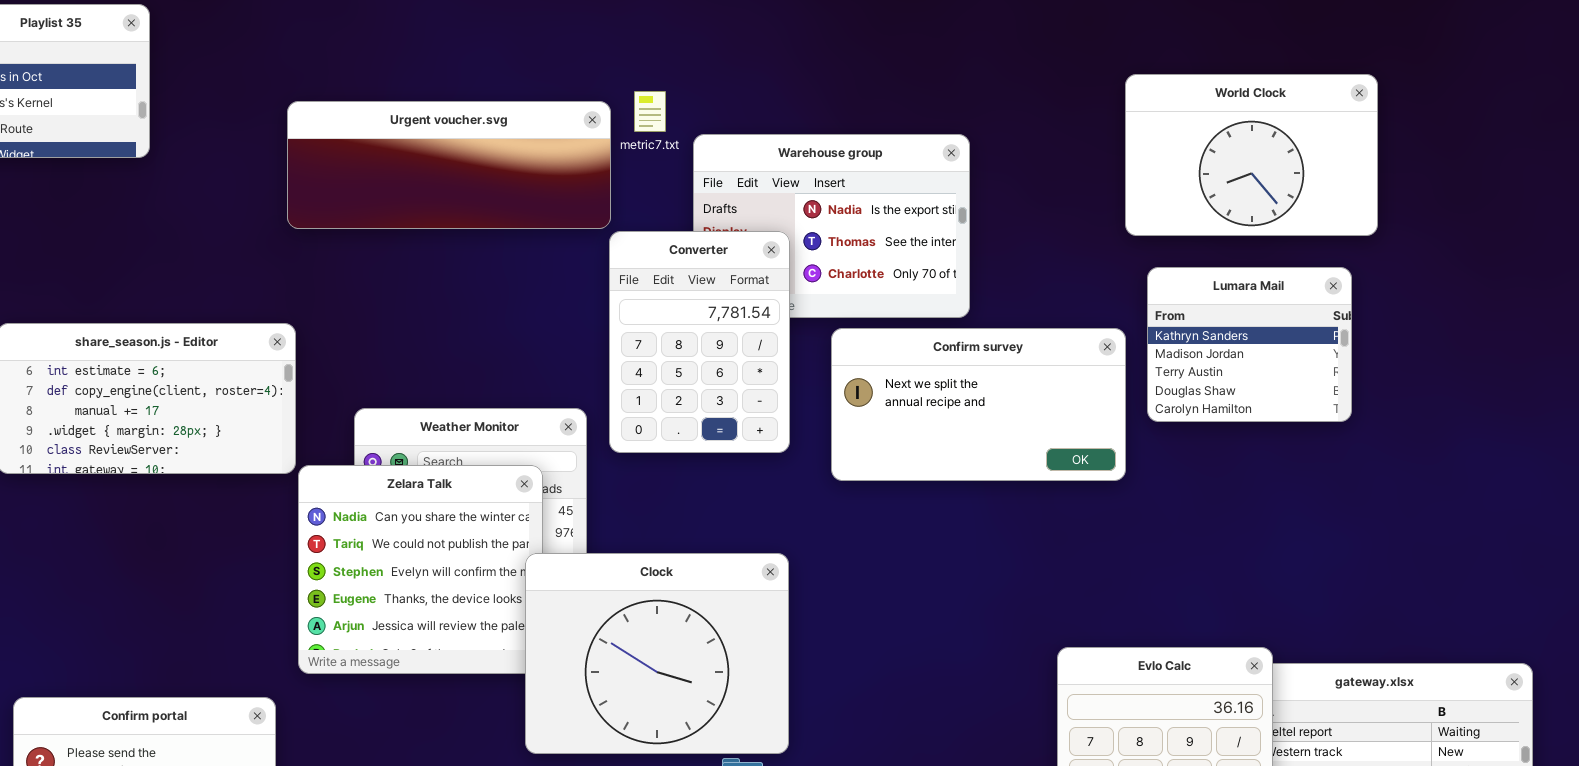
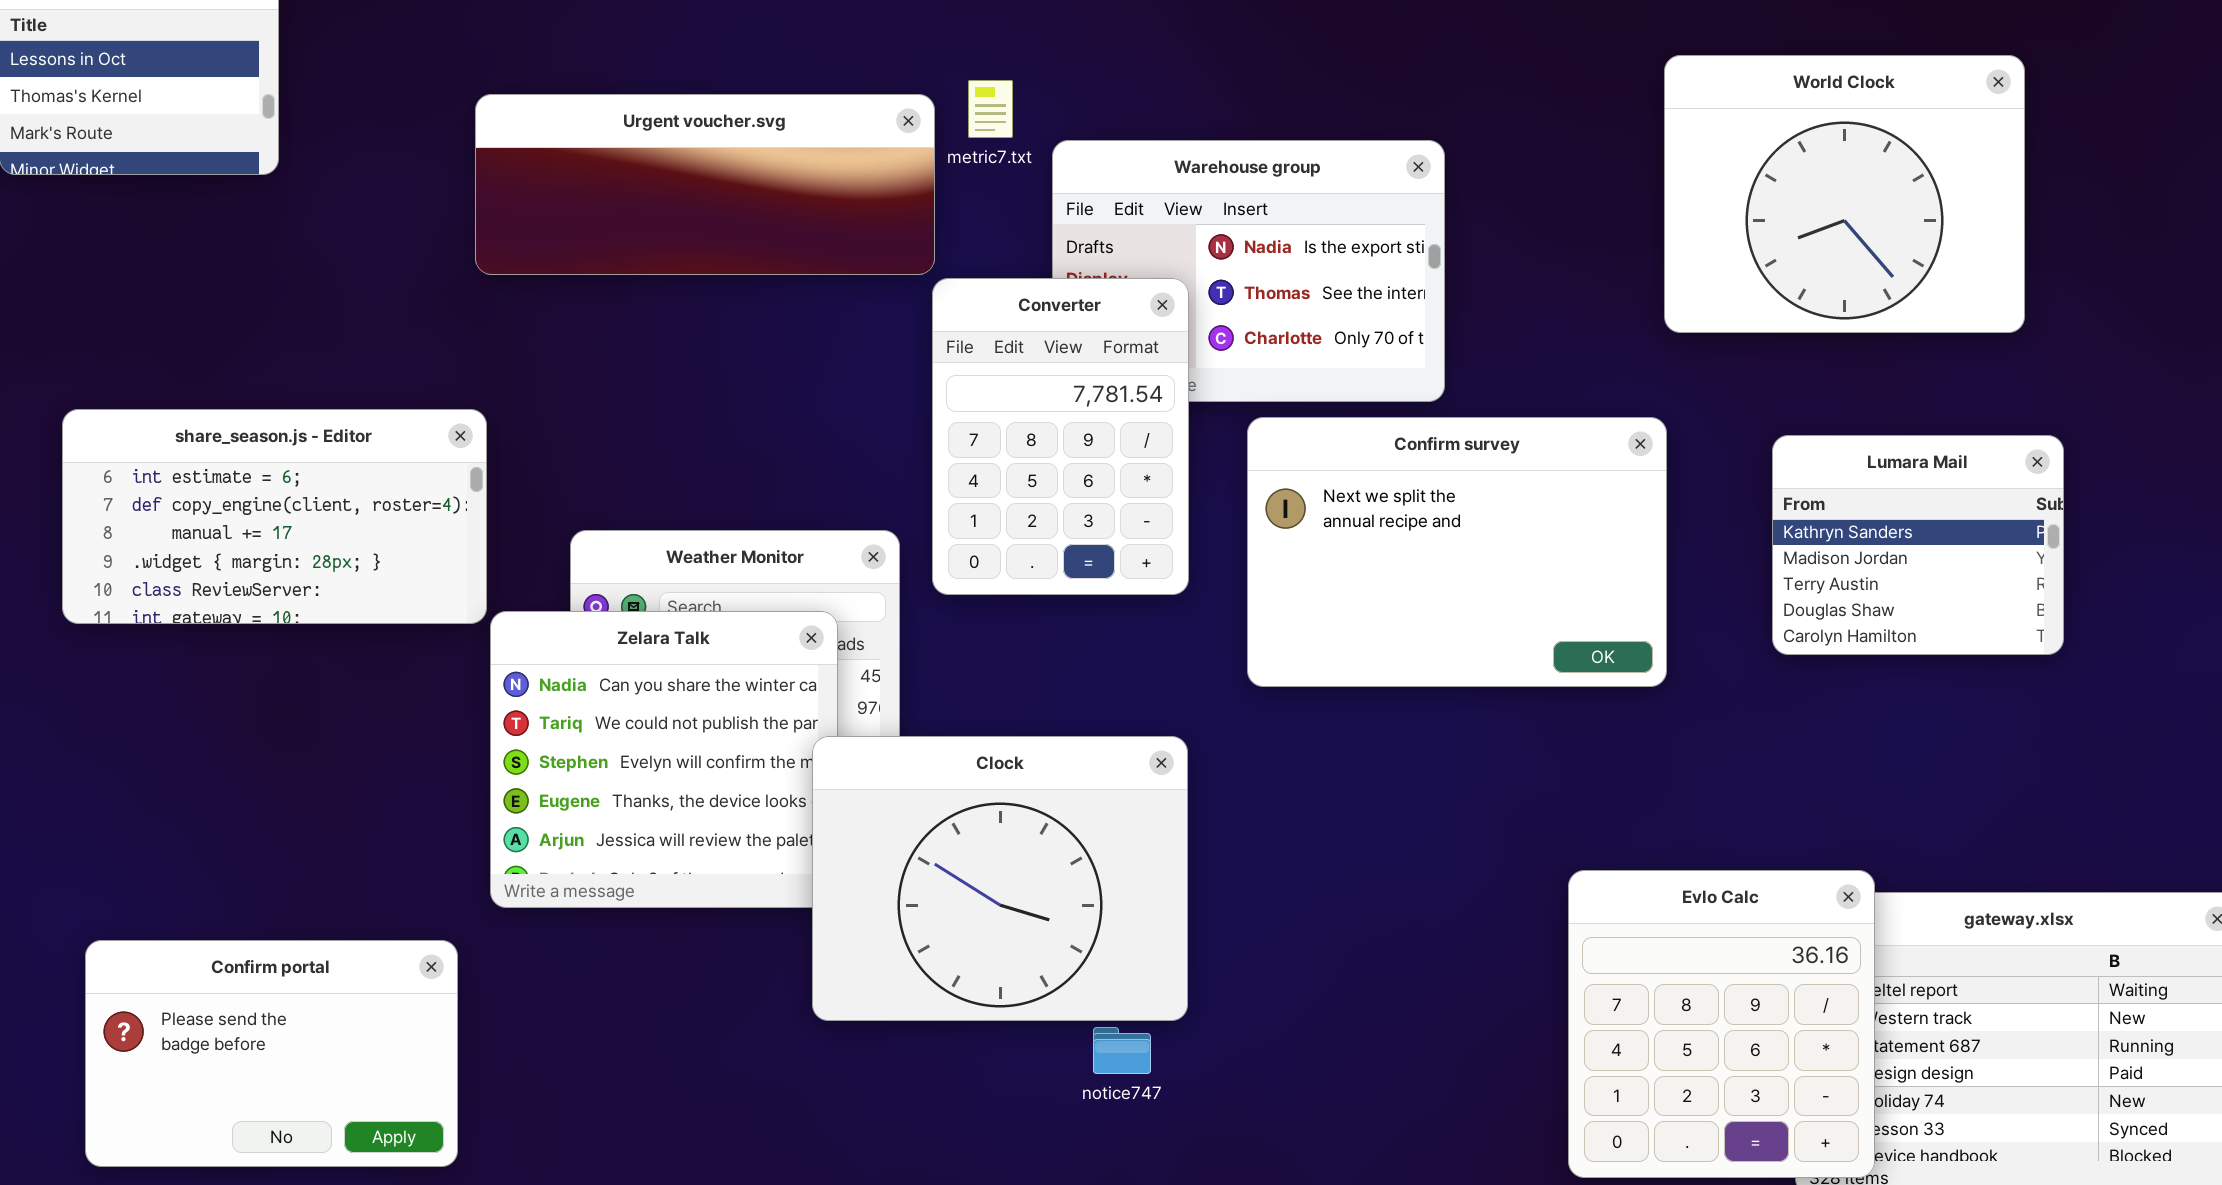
World Clock: [1125,74,1378,236] -> [1664,55,2025,333], resized
Lumara Mail: [1147,267,1352,422] -> [1772,435,2064,655], moved
Confirm survey: [831,328,1126,481] -> [1247,417,1667,687], resized

